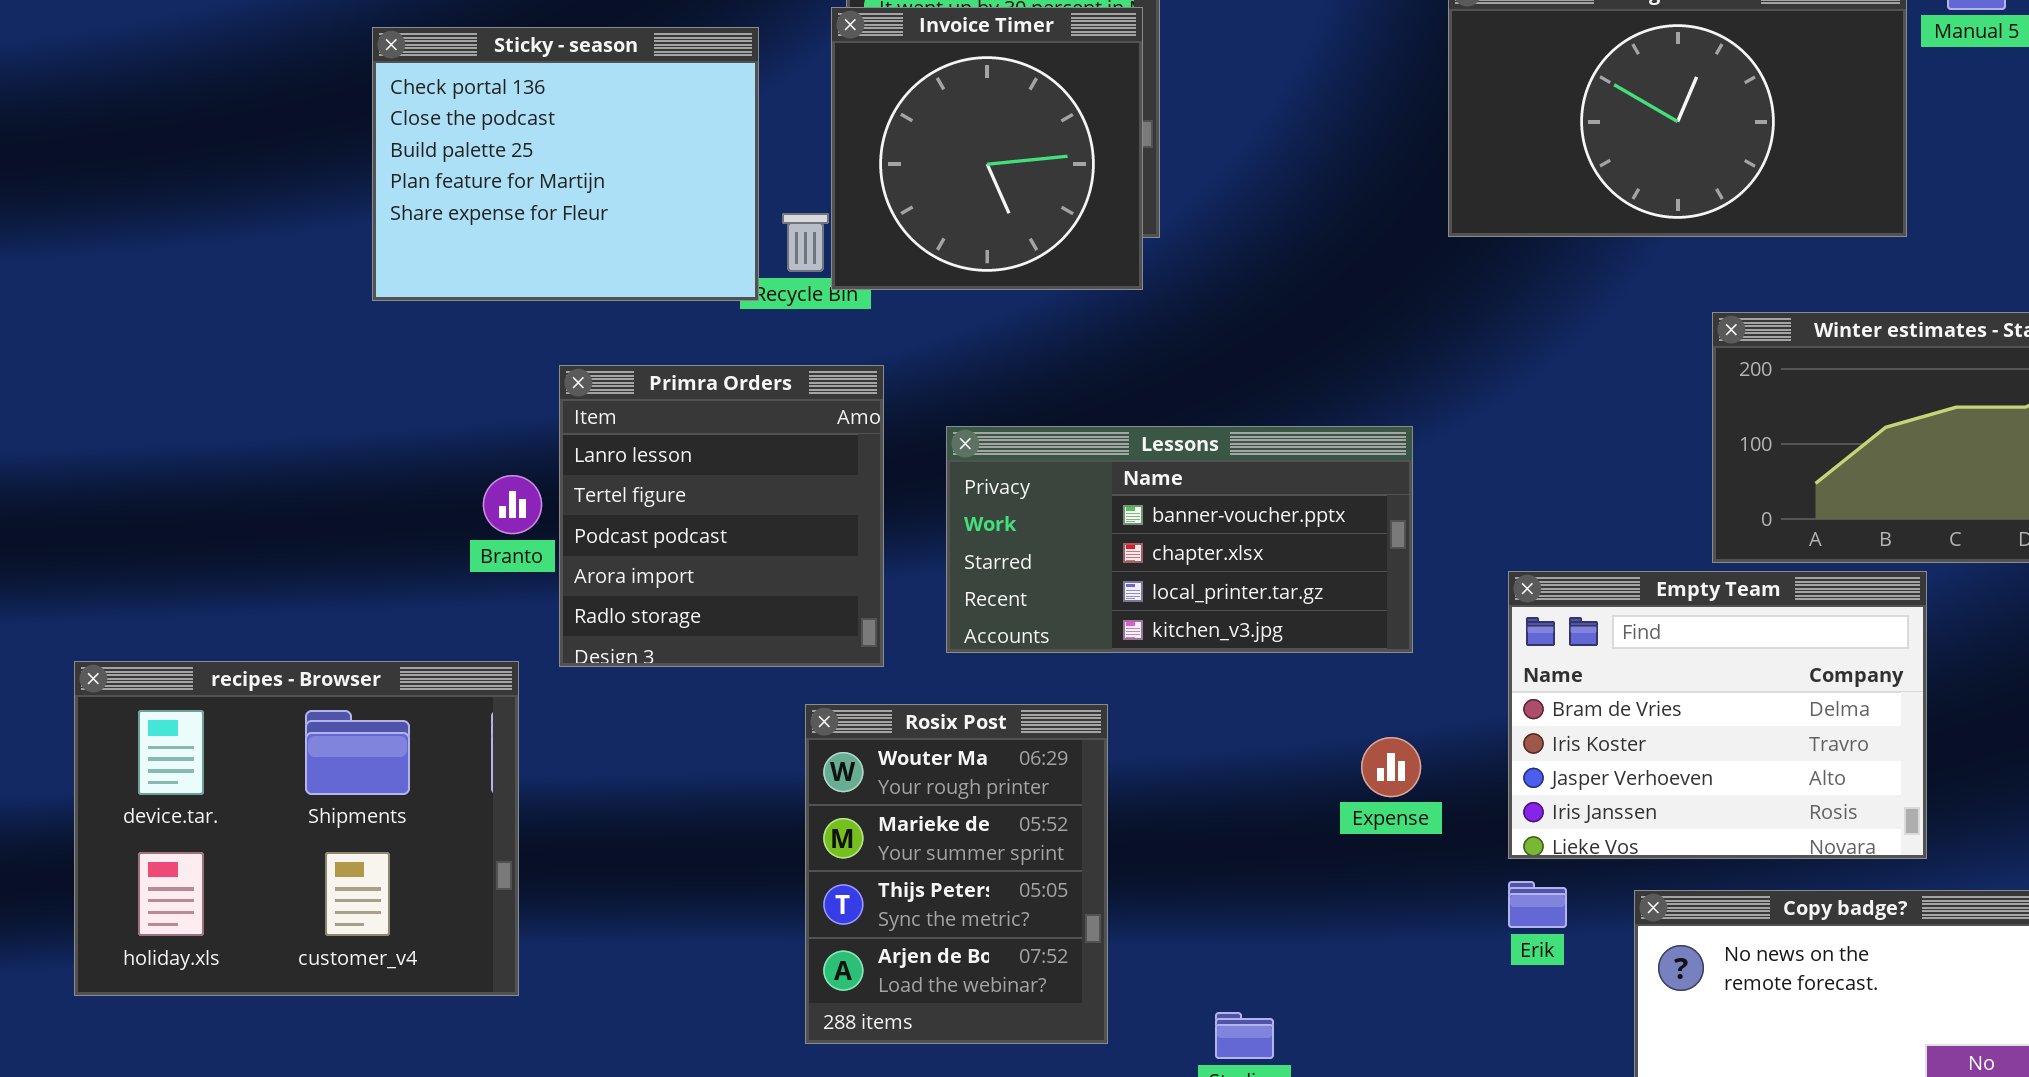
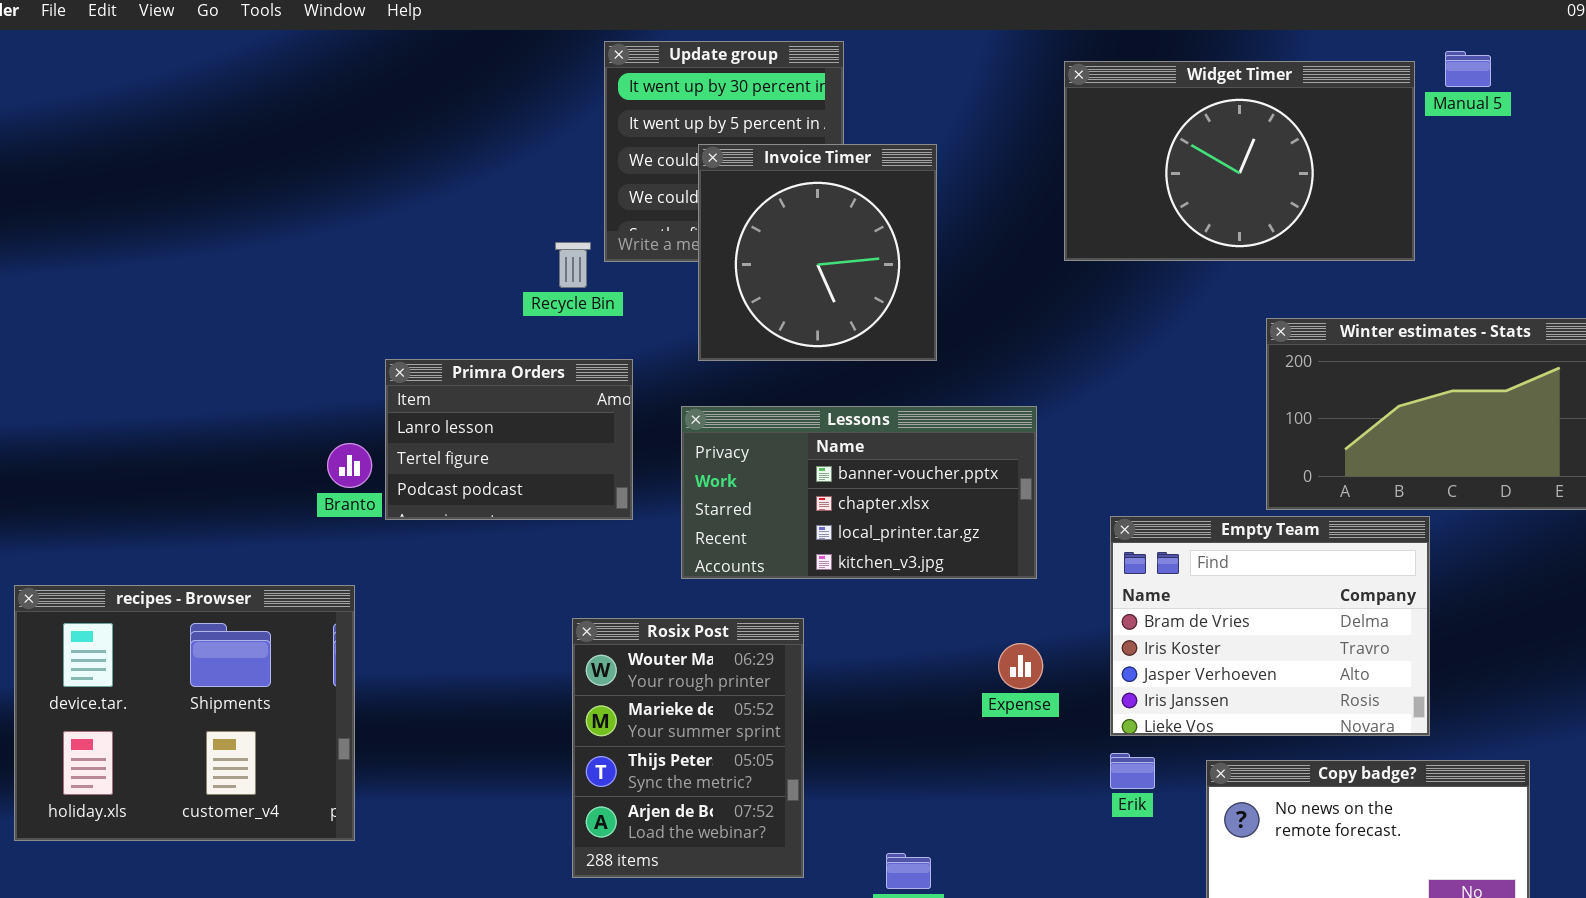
Invoice Timer: [831,7,1143,290] -> [698,144,937,361], moved
Sticky - season: [372,27,759,301] -> none, closed
Primra Orders: [559,365,884,667] -> [385,359,633,520], resized

